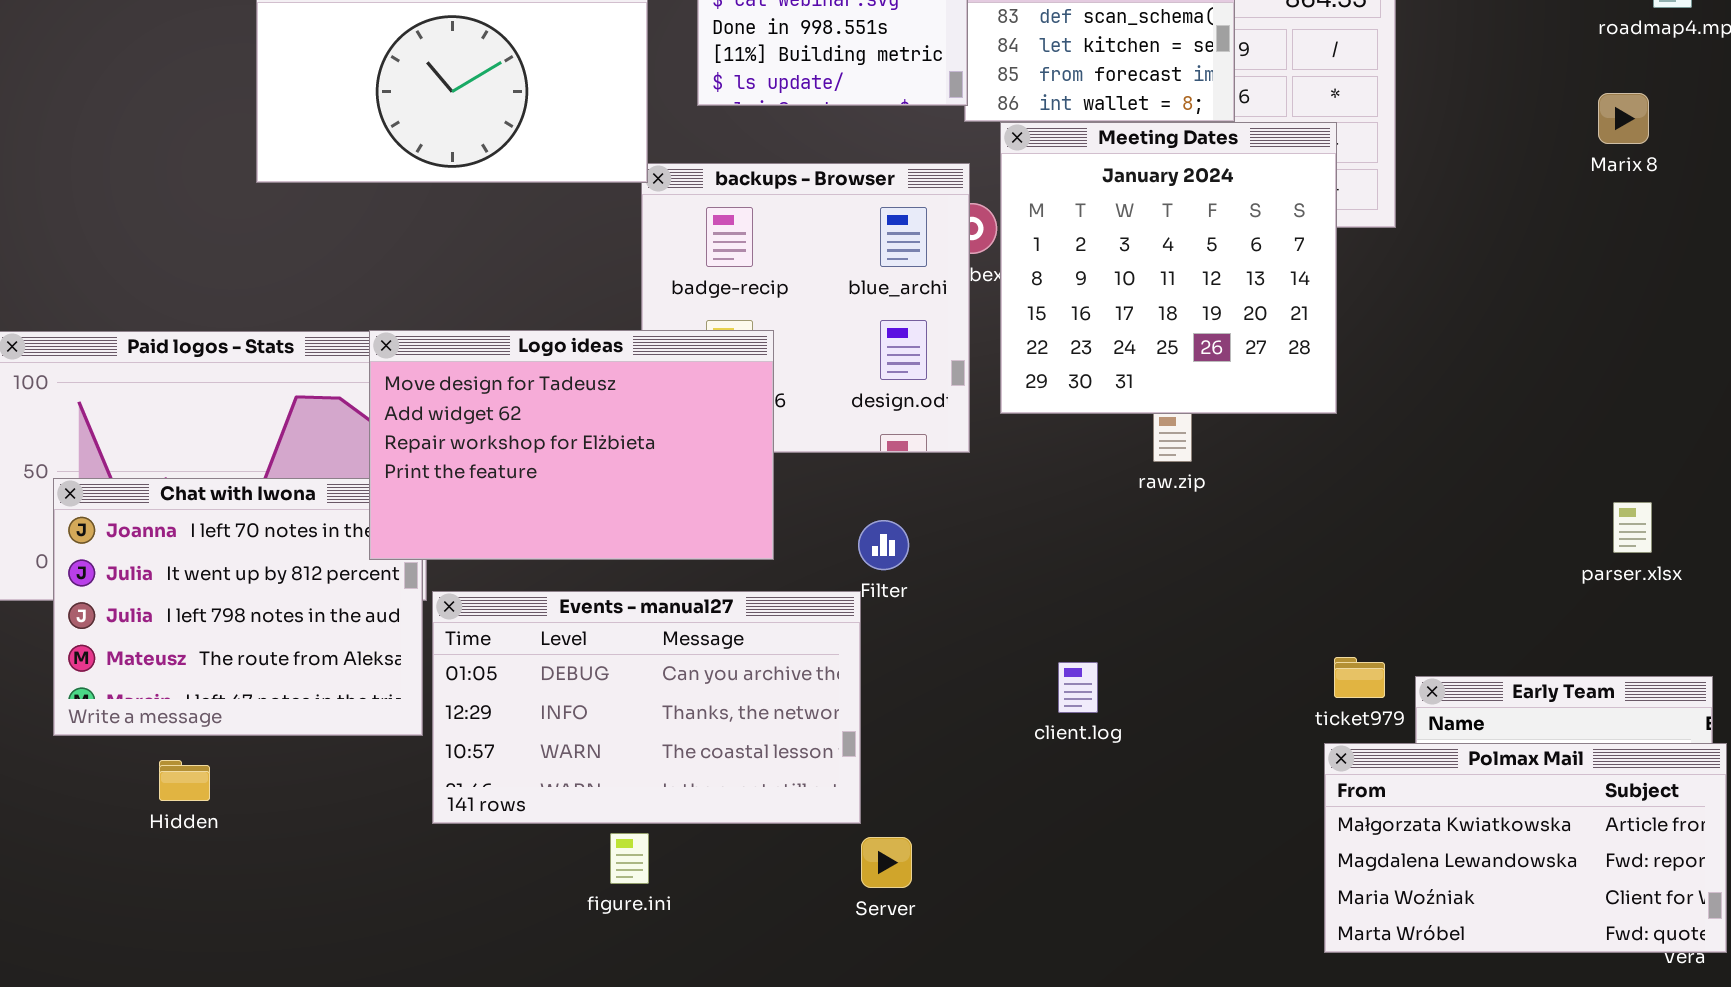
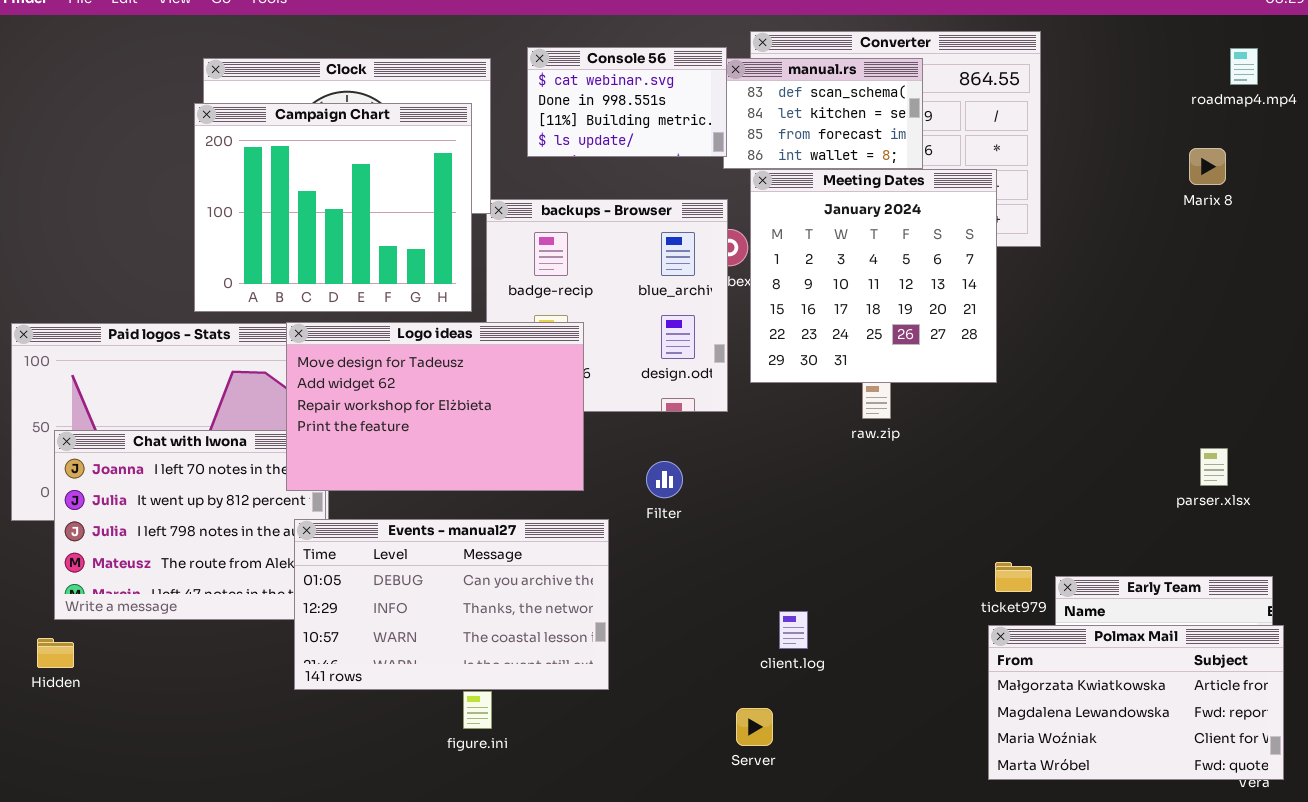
Campaign Chart: none -> [194,103,472,312], opened
Events - manual27: [432,591,861,824] -> [294,519,609,690], moved
client.log: [1058,662,1098,713] -> [779,611,808,649], moved
Hidden: [159,760,210,801] -> [37,638,74,668], moved
Server: [861,837,912,888] -> [736,708,773,746], moved

